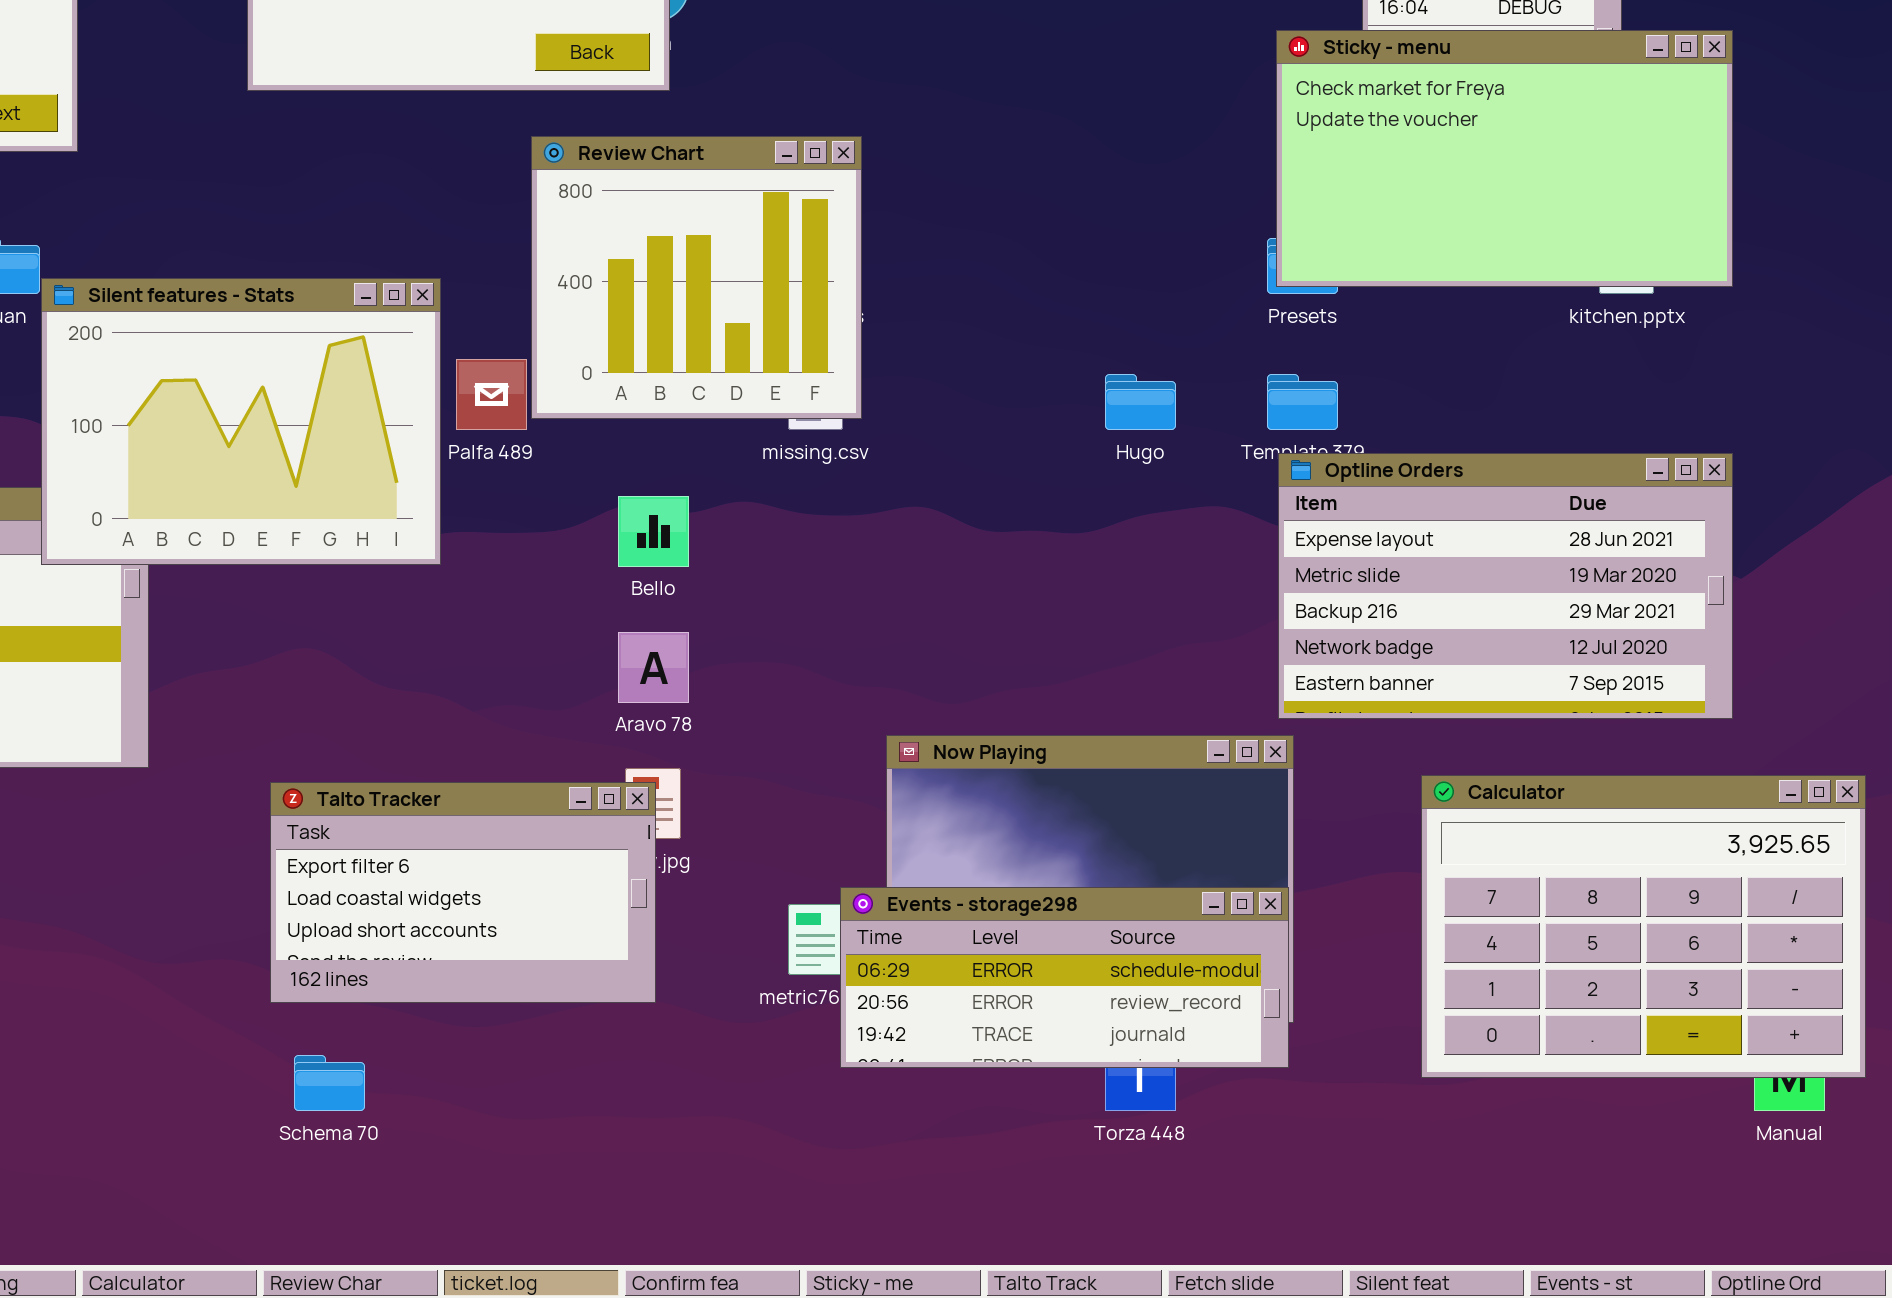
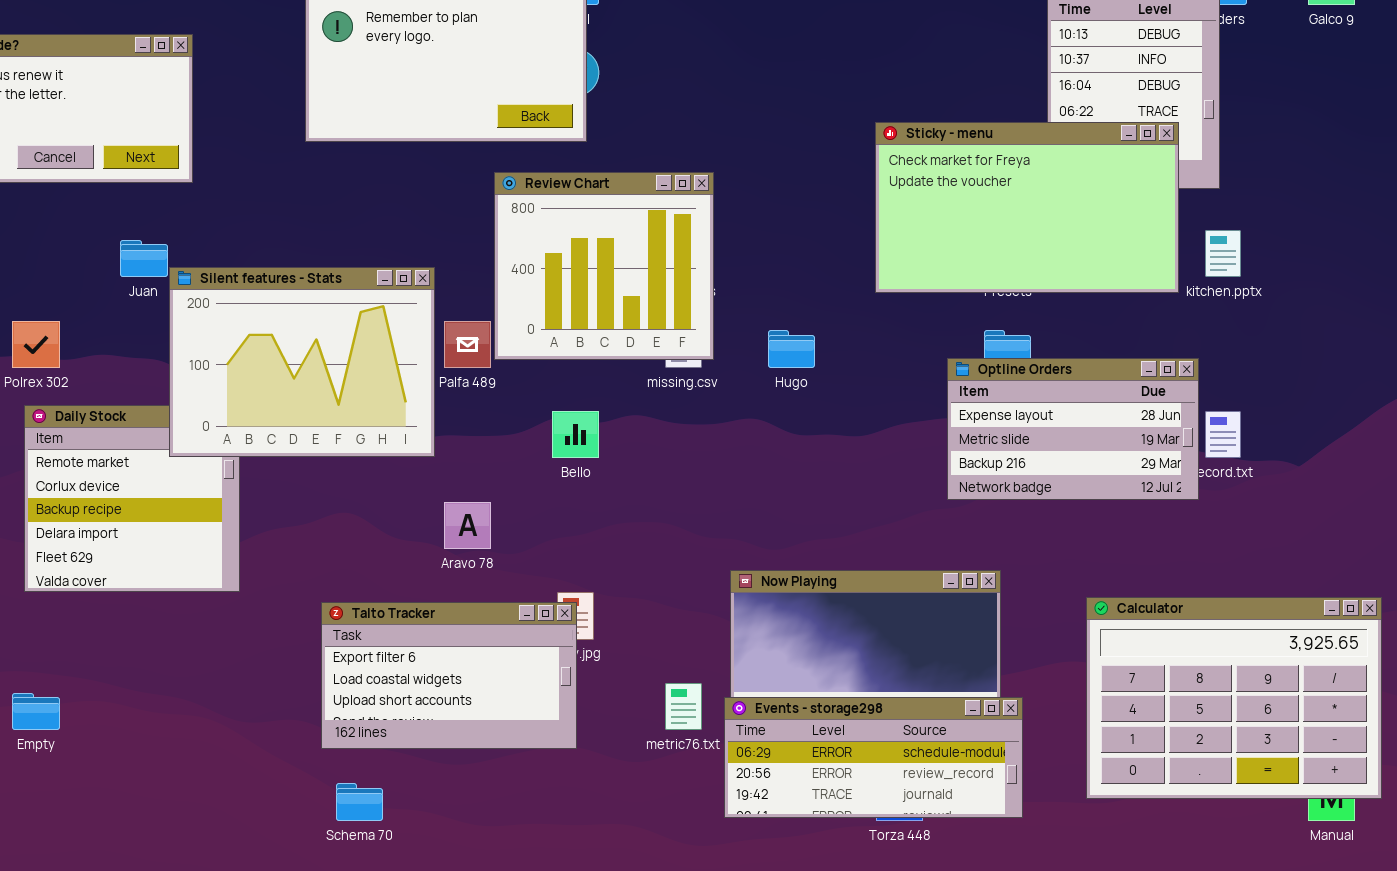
Sticky - menu: [1276,30,1733,287] -> [875,122,1179,293], moved
Hugo: [1105,374,1176,430] -> [768,330,815,368], moved
Optline Orders: [1278,453,1733,719] -> [947,358,1199,500], moved, resized
Aravo 78: [618,632,689,703] -> [444,502,491,549], moved
Events - storage298: [840,887,1289,1068] -> [724,697,1023,818], moved

